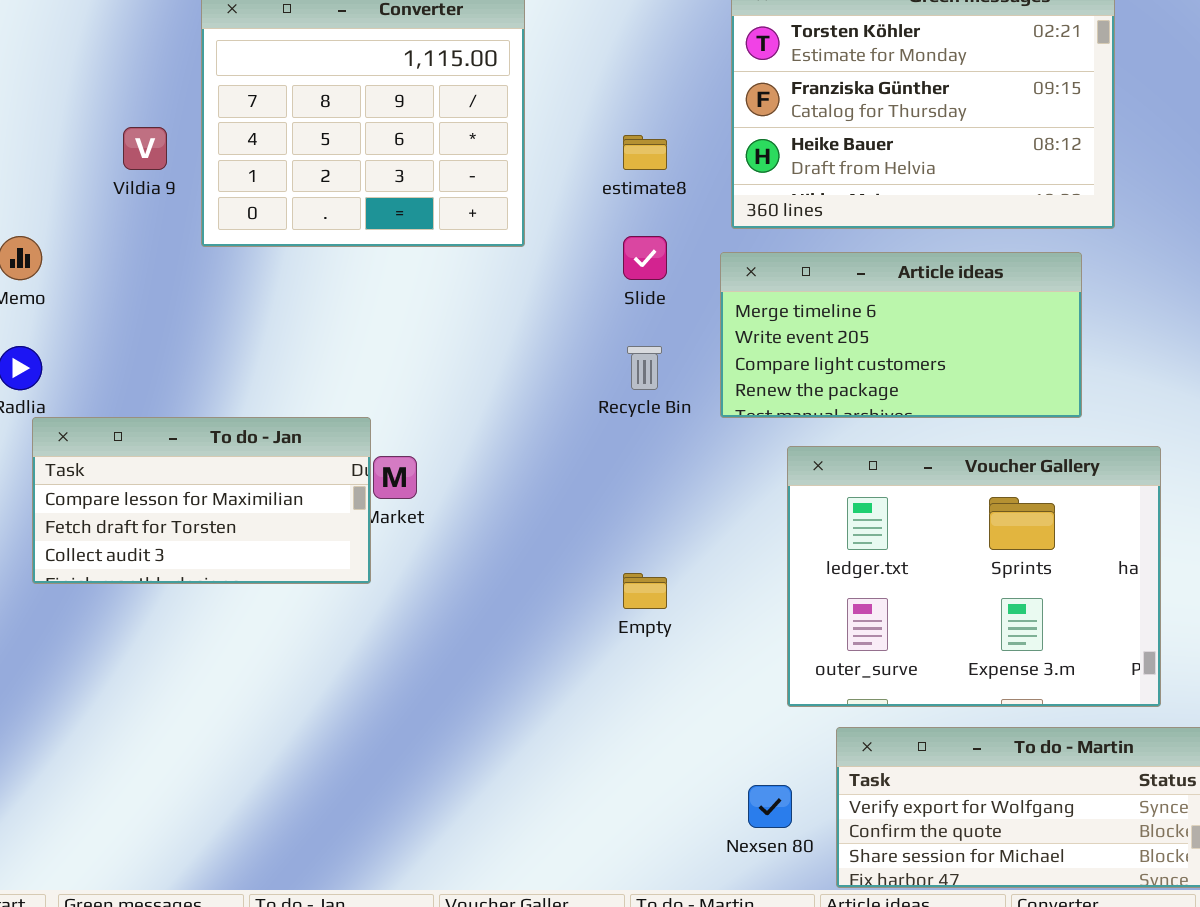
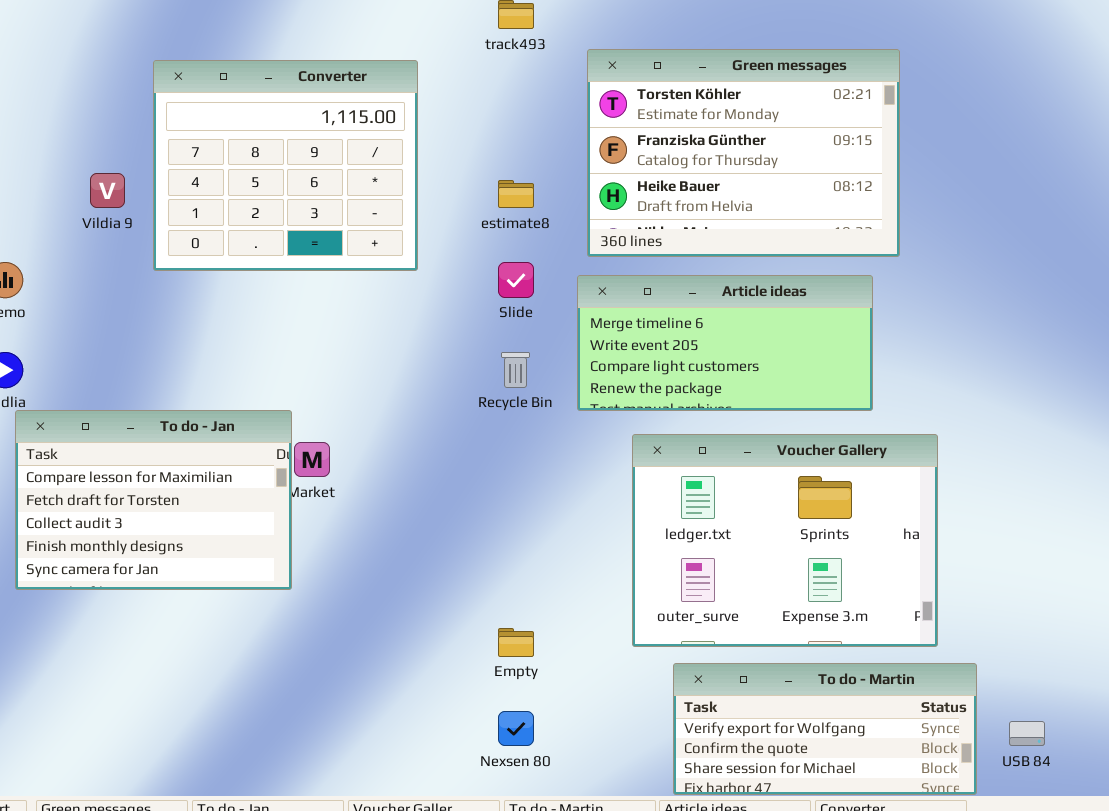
To do - Jan: [32,417,371,584] -> [15,410,292,590], resized
Empty: [623,573,667,609] -> [498,628,534,657], moved
Nexsen 80: [748,785,792,828] -> [498,711,534,746], moved

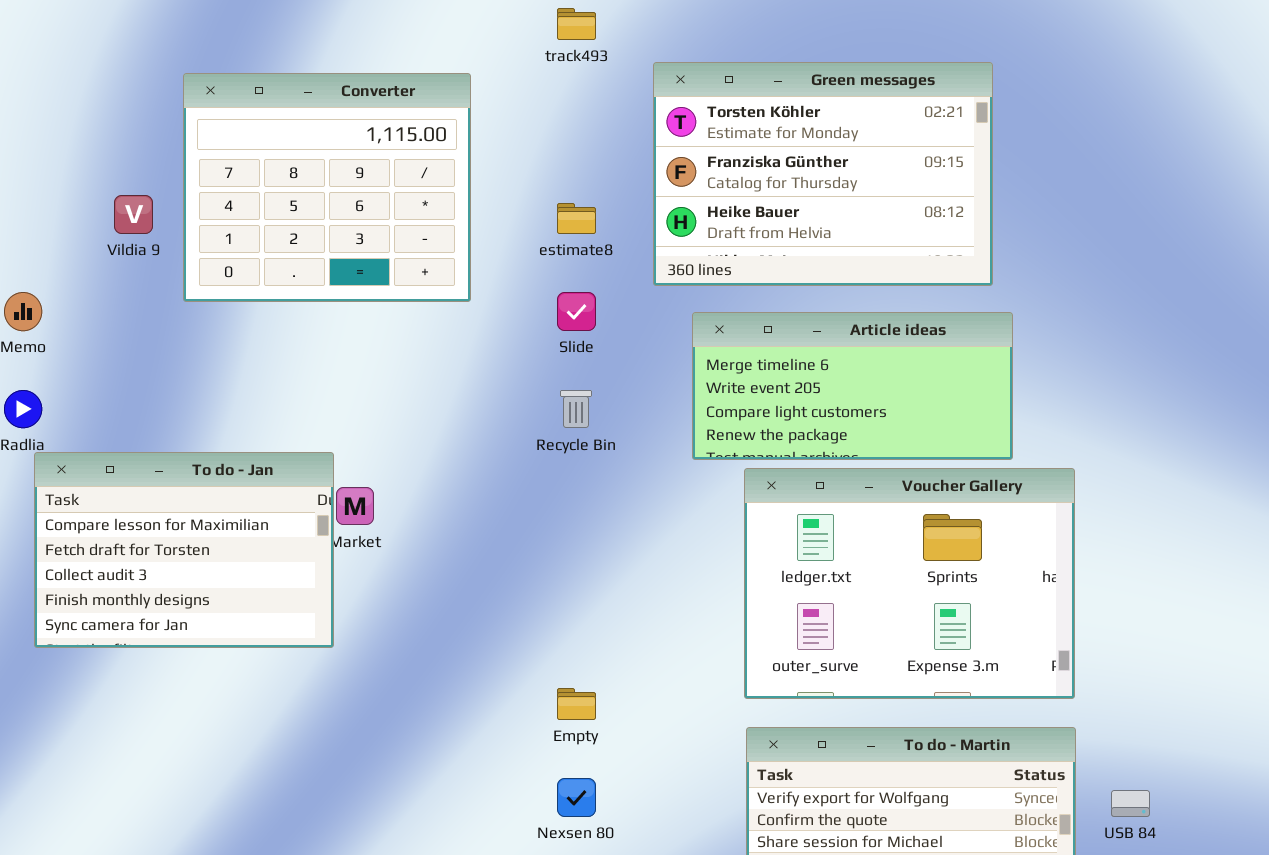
Article ideas: [577,275,873,411] -> [692,312,1013,460], moved
Voucher Gallery: [632,434,938,647] -> [744,468,1075,699], moved

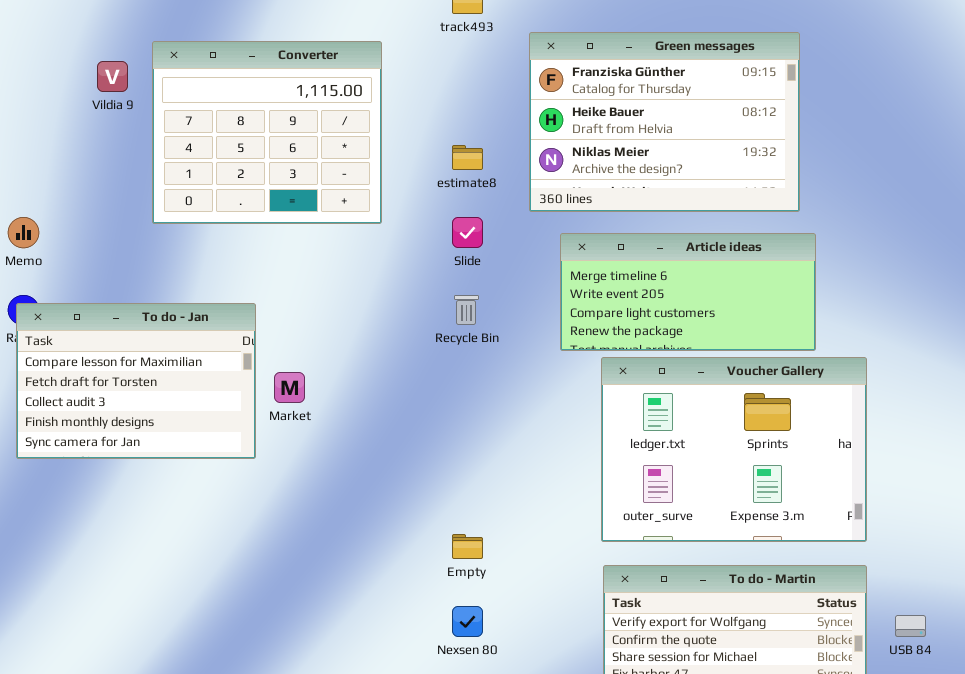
Green messages: [653,62,993,286] -> [529,32,800,212], scrolled down 1 row
Vildia 9: [114,195,153,234] -> [97,61,128,92], moved
To do - Jan: [34,452,334,648] -> [16,303,256,459], moved

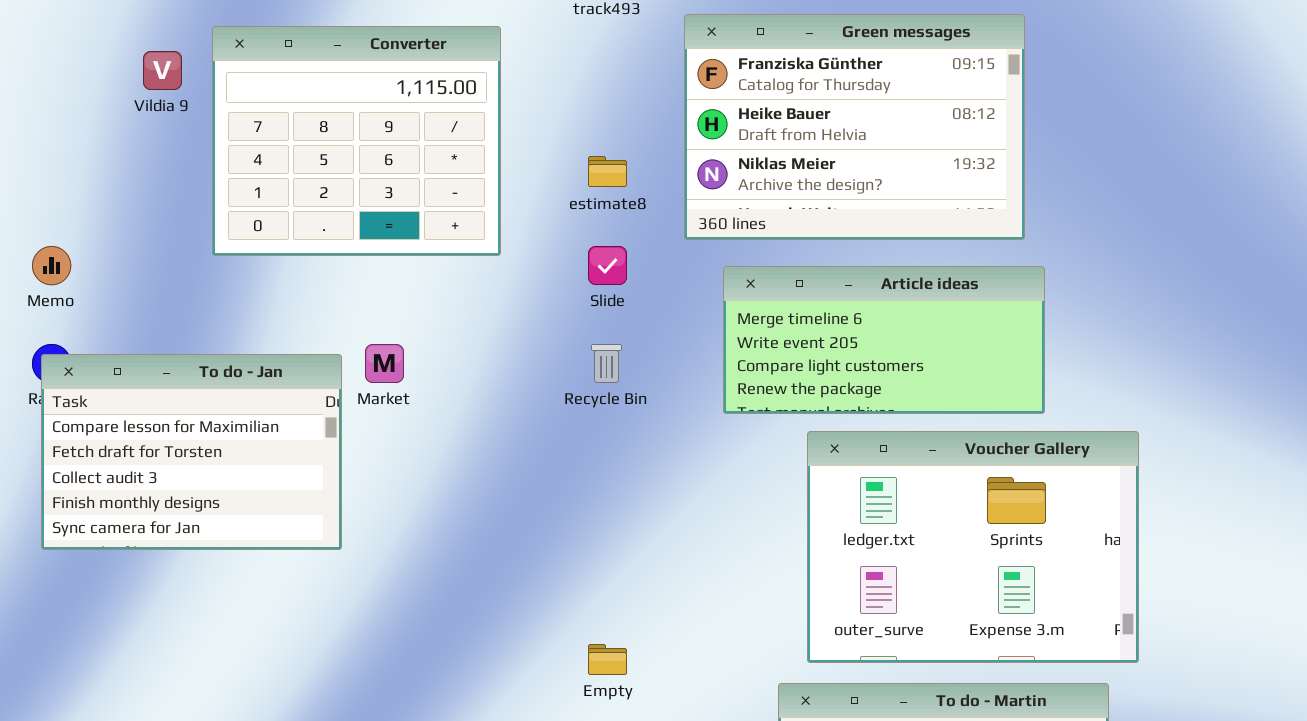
Voucher Gallery: [601,357,867,542] -> [807,431,1139,663], moved
Market: [274,372,305,403] -> [365,344,404,383], moved

